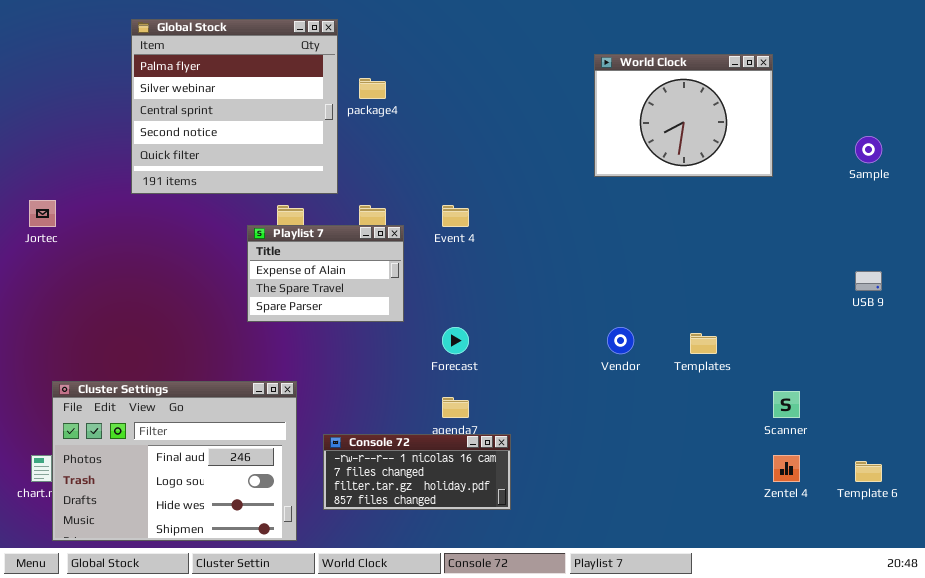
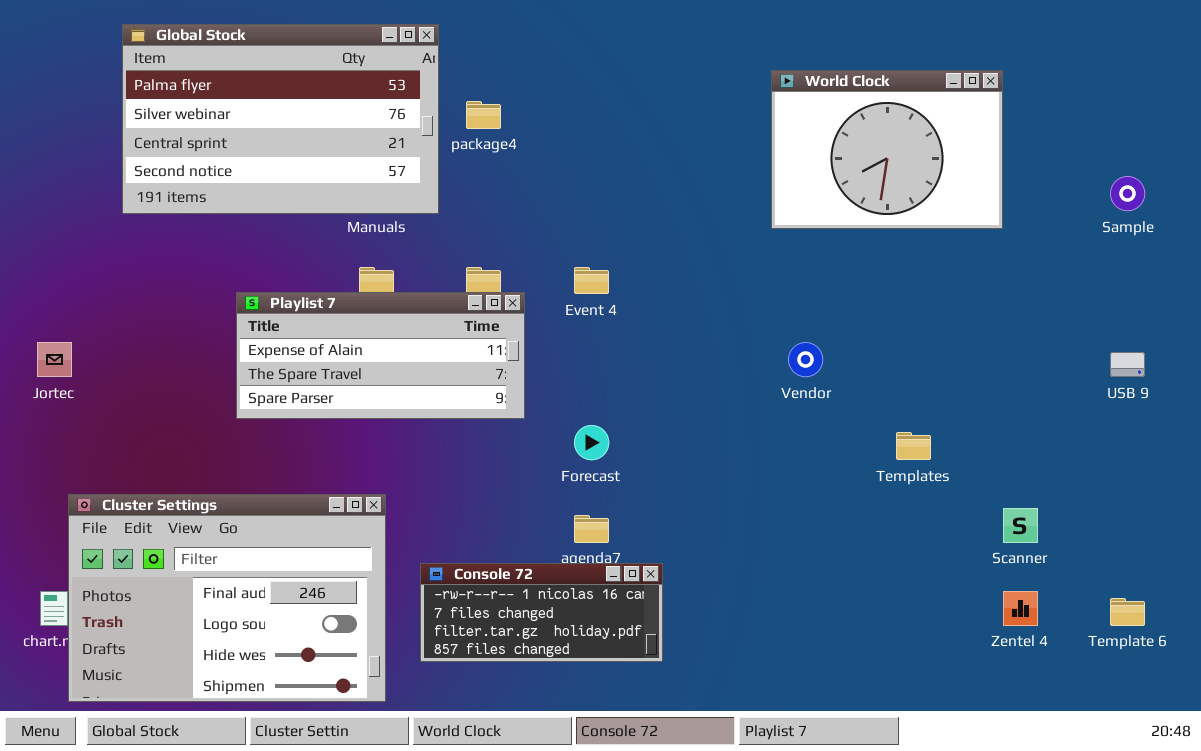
Global Stock: [131,19,338,194] -> [122,24,439,214], resized
Jortec: [29,200,56,227] -> [37,342,72,377], moved
Playlist 7: [247,225,404,322] -> [236,292,525,419], resized
Vendor: [607,327,634,354] -> [788,342,823,377], moved

